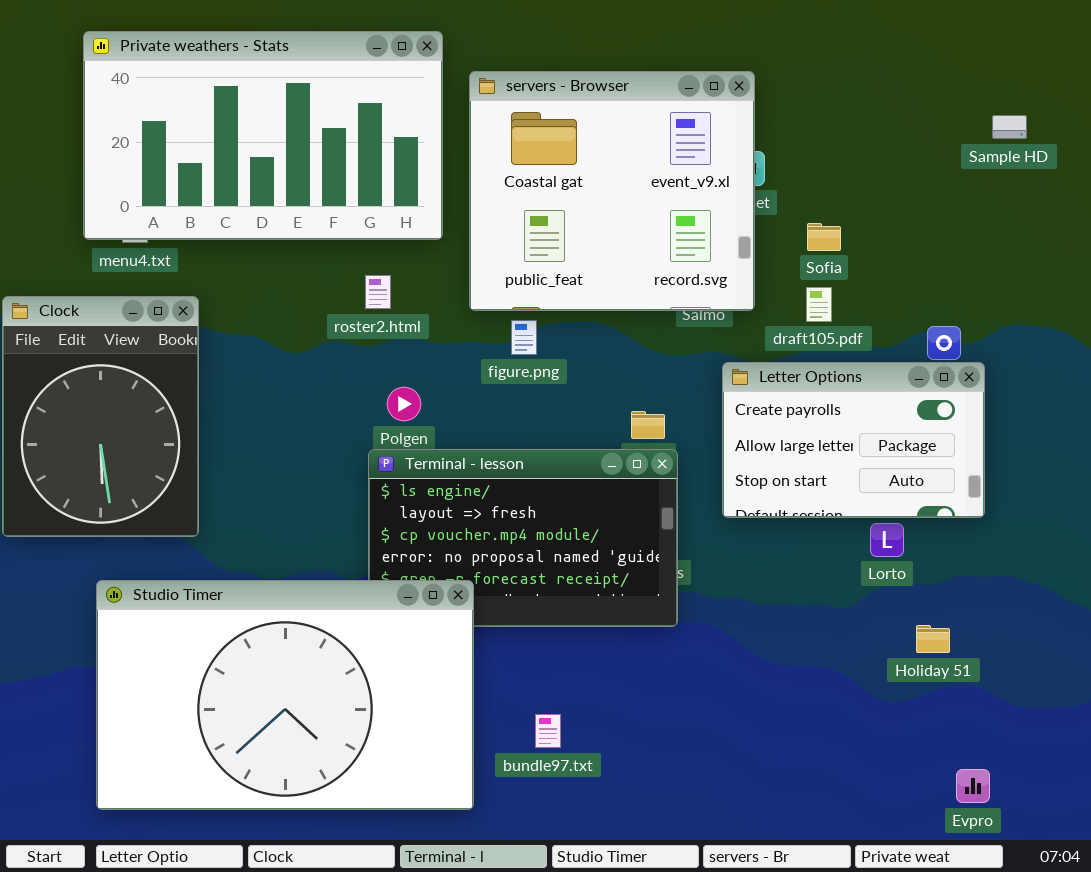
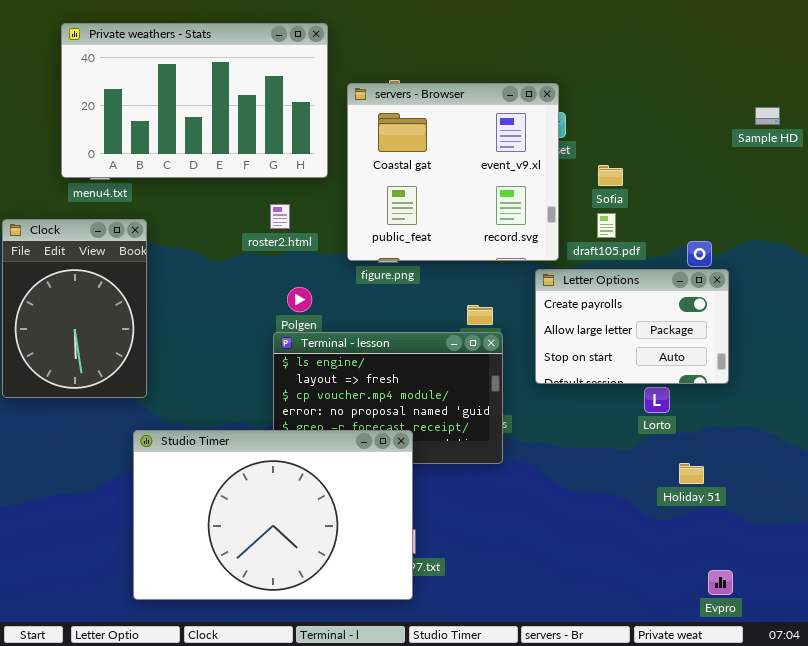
servers - Browser: [469,71,755,311] -> [347,83,559,261], moved
Sample HD: [992,115,1027,139] -> [755,107,780,125], moved
Studio Timer: [96,580,474,810] -> [133,430,413,600], moved

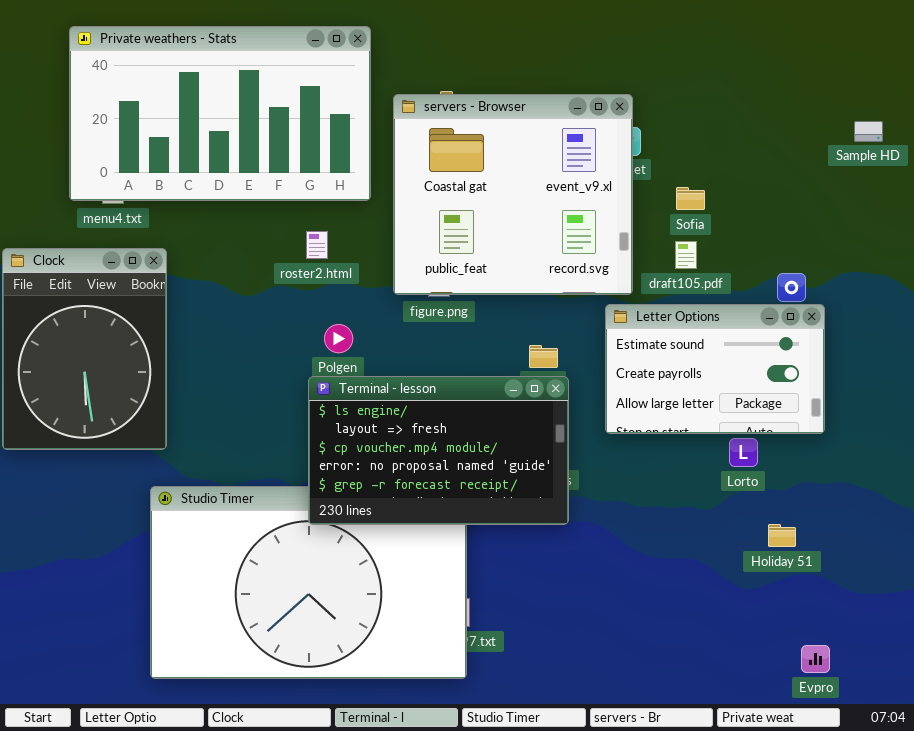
Letter Options: [535,269,729,384] -> [605,304,825,434], scrolled up 1 row
Terminal - lesson: [273,332,503,464] -> [308,376,569,525], raised

